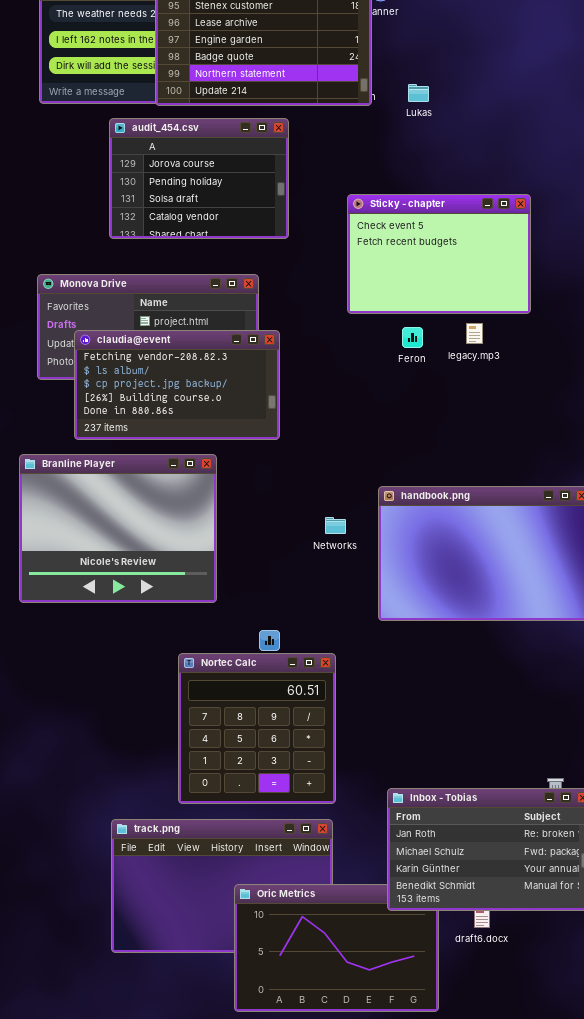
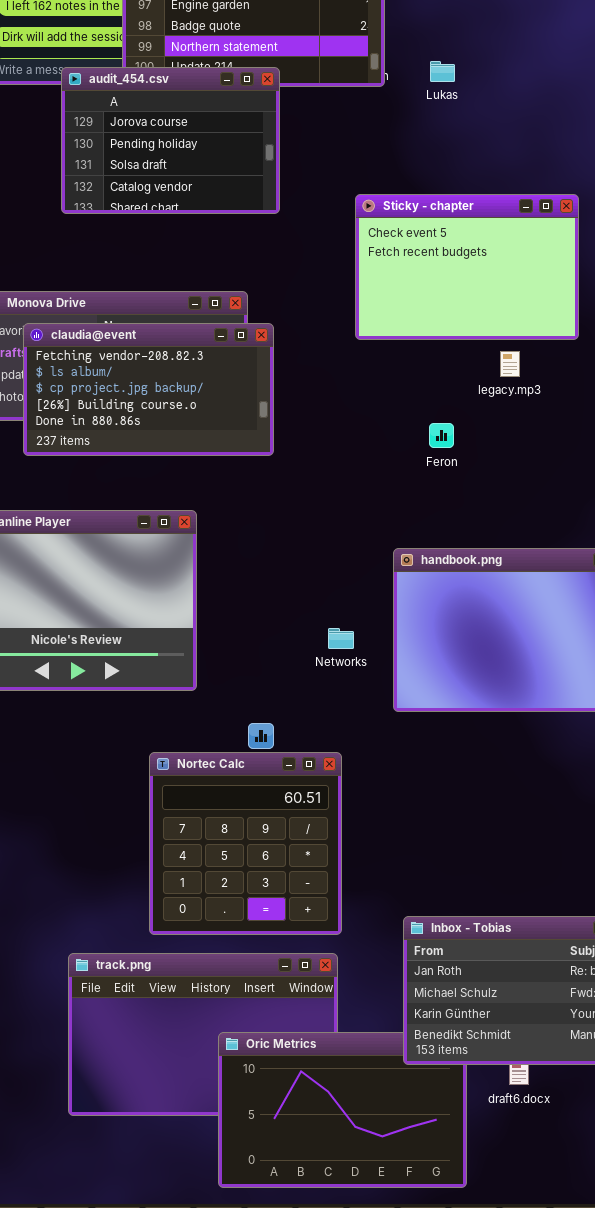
audit_454.csv: [109,118,289,239] -> [61,67,280,214], moved
Feron: [402,327,423,348] -> [429,423,454,448], moved
claudia@event: [74,330,280,440] -> [23,323,274,456], moved
Networks: [325,517,346,534] -> [328,628,354,649], moved

